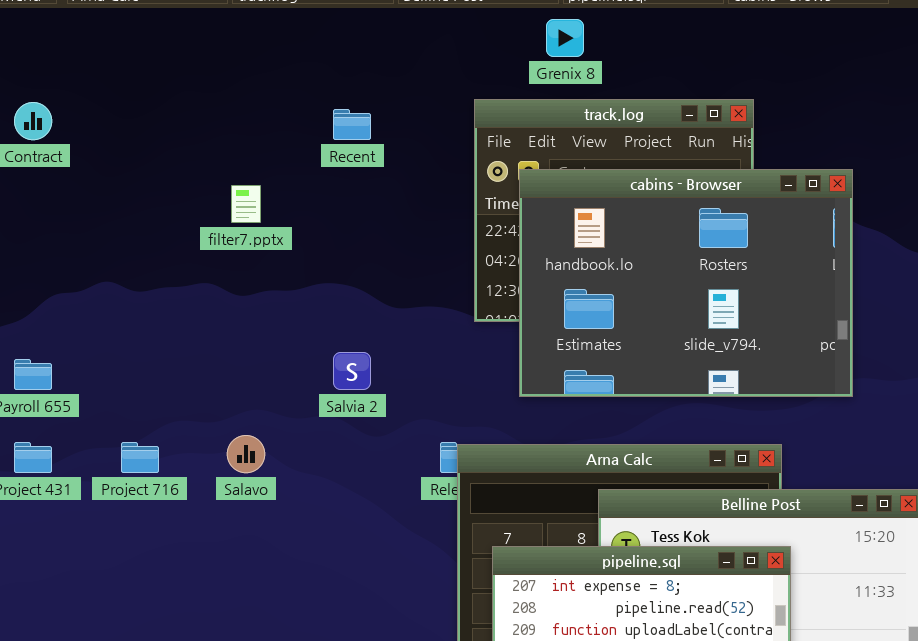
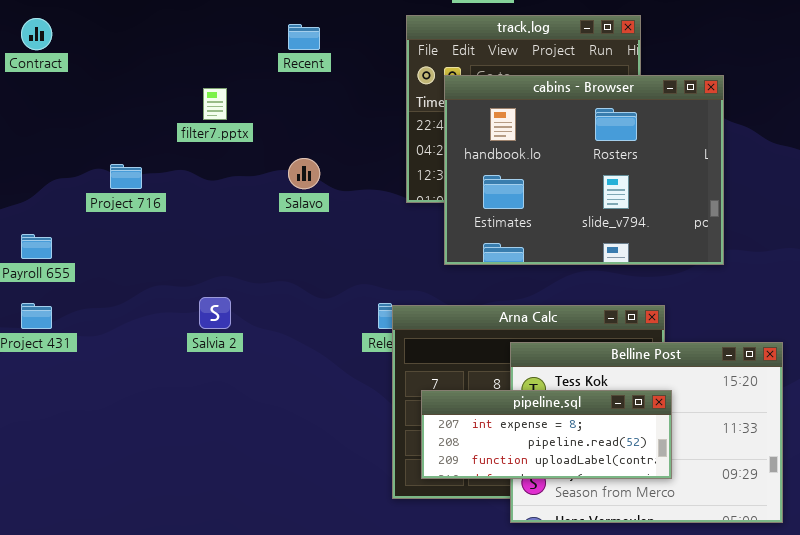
Salvia 2: [333,352,371,390] -> [199,297,231,329], moved
Salavo: [227,435,265,473] -> [288,158,320,189], moved
Project 716: [121,442,159,473] -> [110,164,142,189], moved

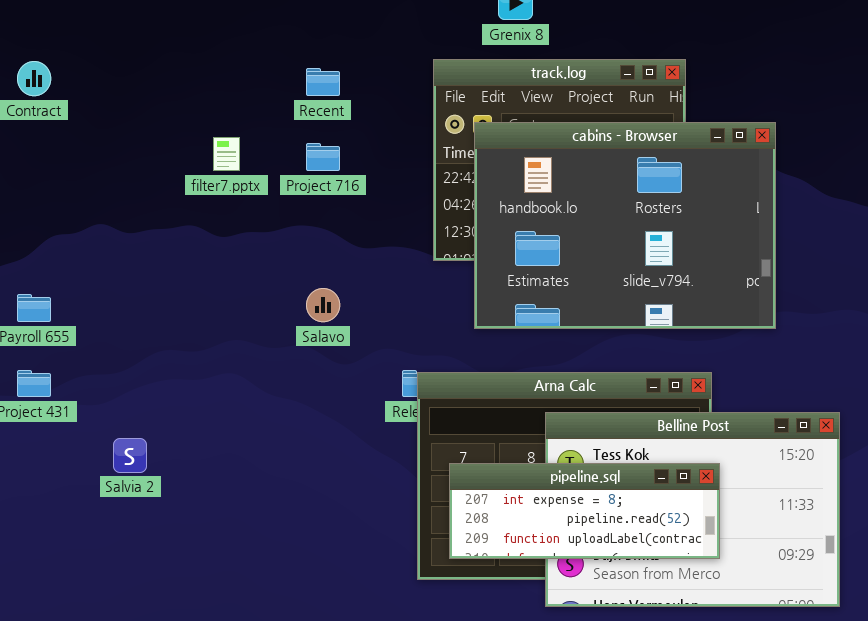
Salavo: [288,158,320,189] -> [306,288,340,322], moved
Project 716: [110,164,142,189] -> [306,143,340,171], moved
Salvia 2: [199,297,231,329] -> [113,438,147,473], moved

